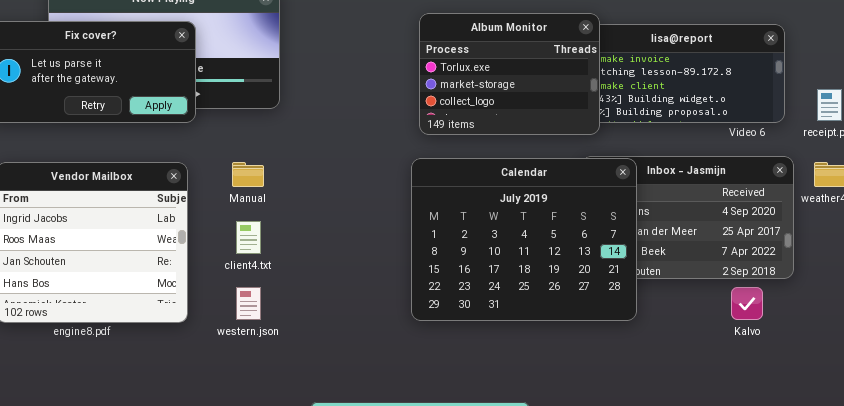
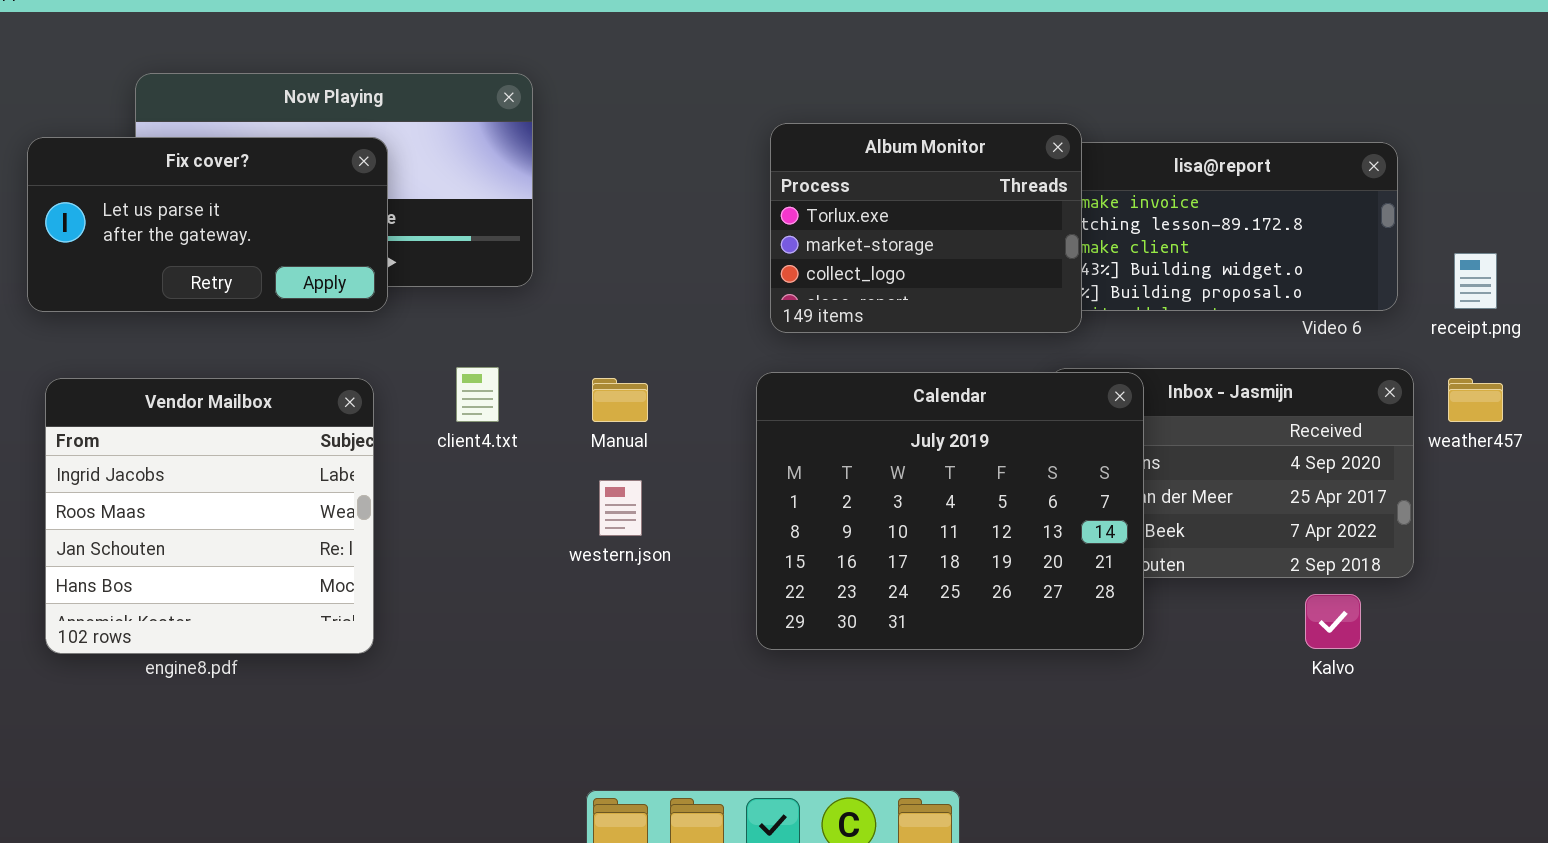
Manual: [232,162,264,187] -> [592,378,648,422], moved
client4.txt: [236,221,261,254] -> [456,367,499,422], moved
western.json: [236,287,261,320] -> [599,480,642,536], moved

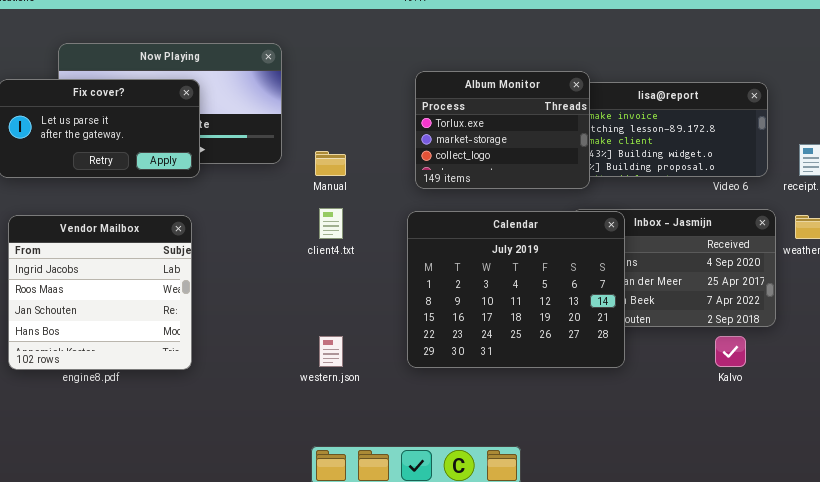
client4.txt: [456,367,499,422] -> [319,208,343,239], moved
Manual: [592,378,648,422] -> [315,151,346,176], moved
western.json: [599,480,642,536] -> [319,336,343,367], moved

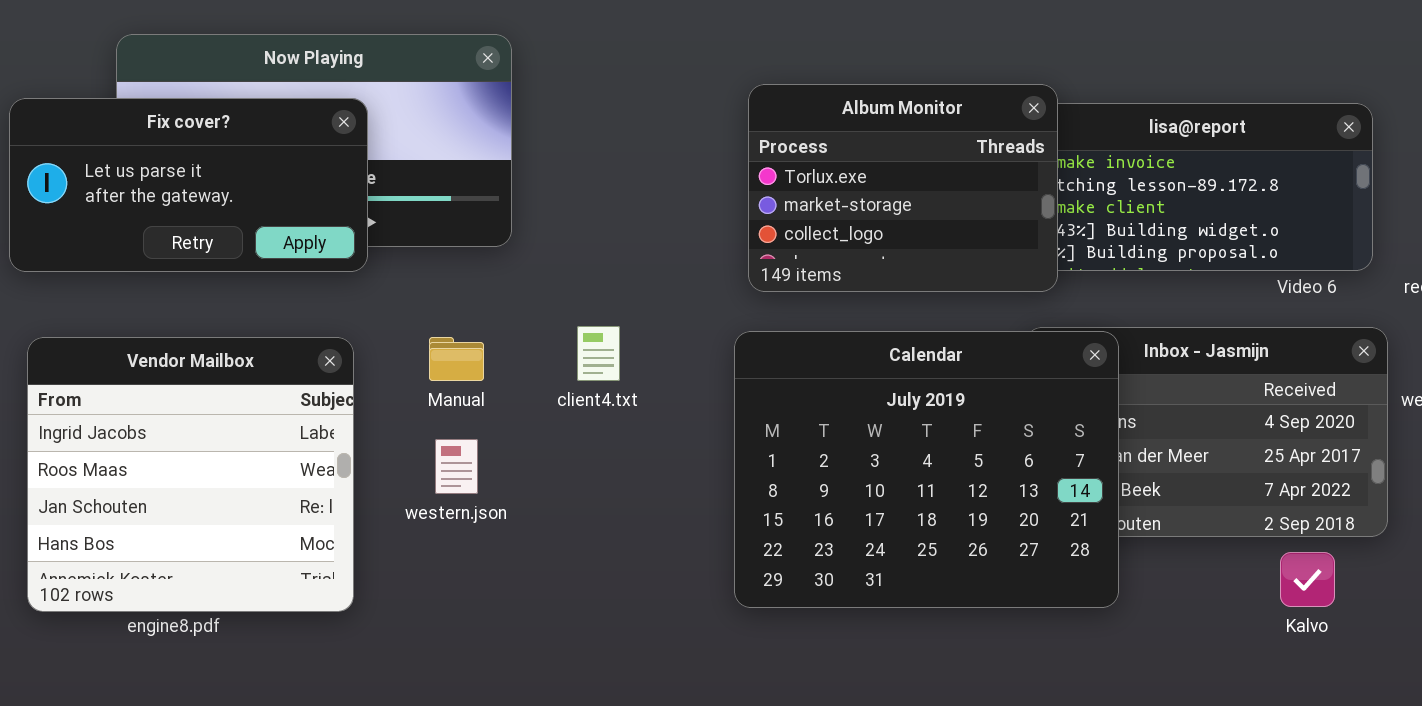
Manual: [315,151,346,176] -> [429,337,484,381], moved
western.json: [319,336,343,367] -> [435,439,478,494], moved

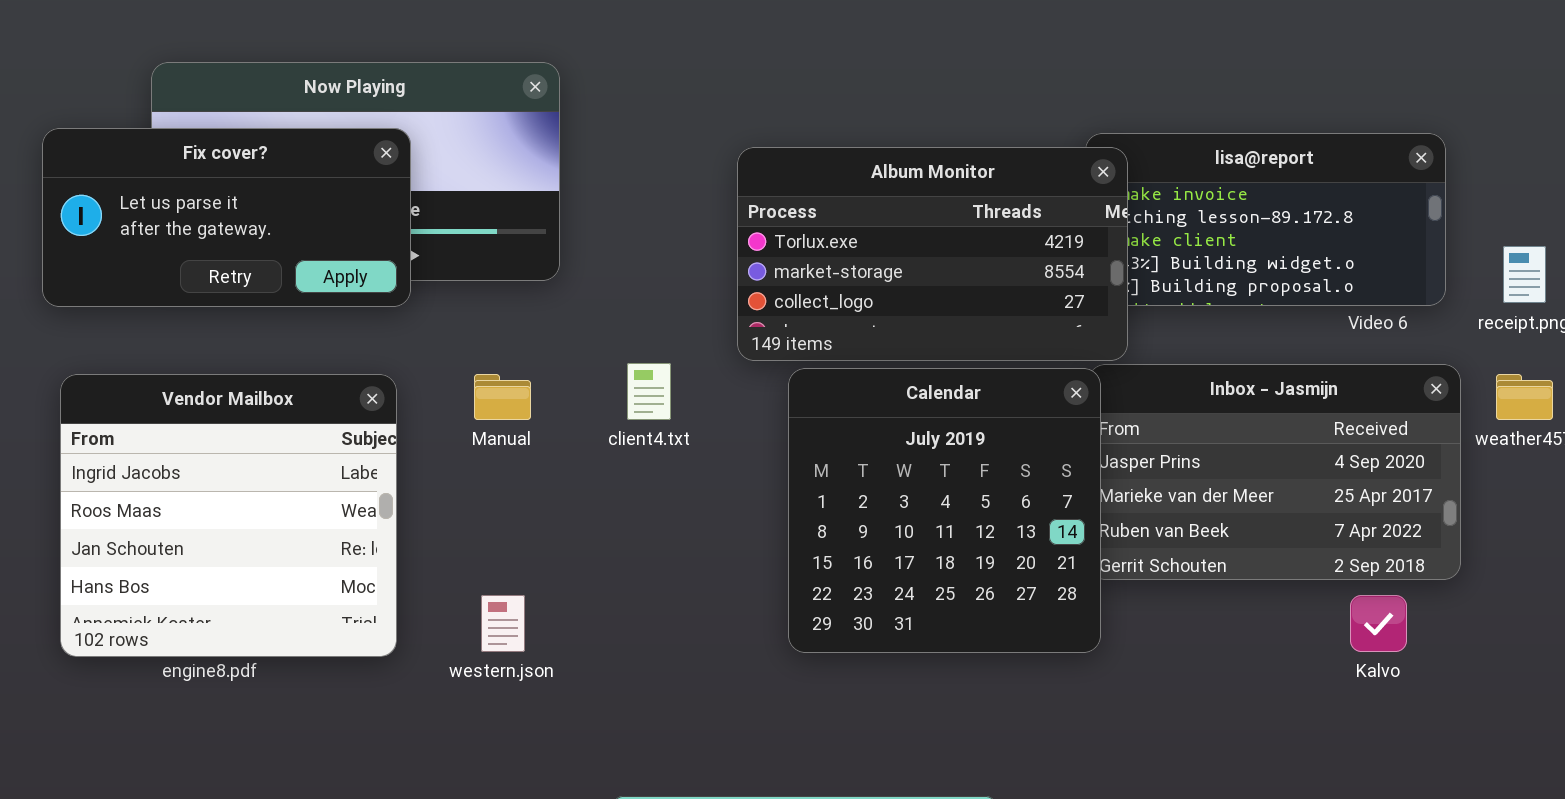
Album Monitor: [748,84,1058,292] -> [737,147,1128,361], moved, resized
Calendar: [734,331,1119,608] -> [788,368,1101,653], resized
western.json: [435,439,478,494] -> [481,595,525,652], moved

